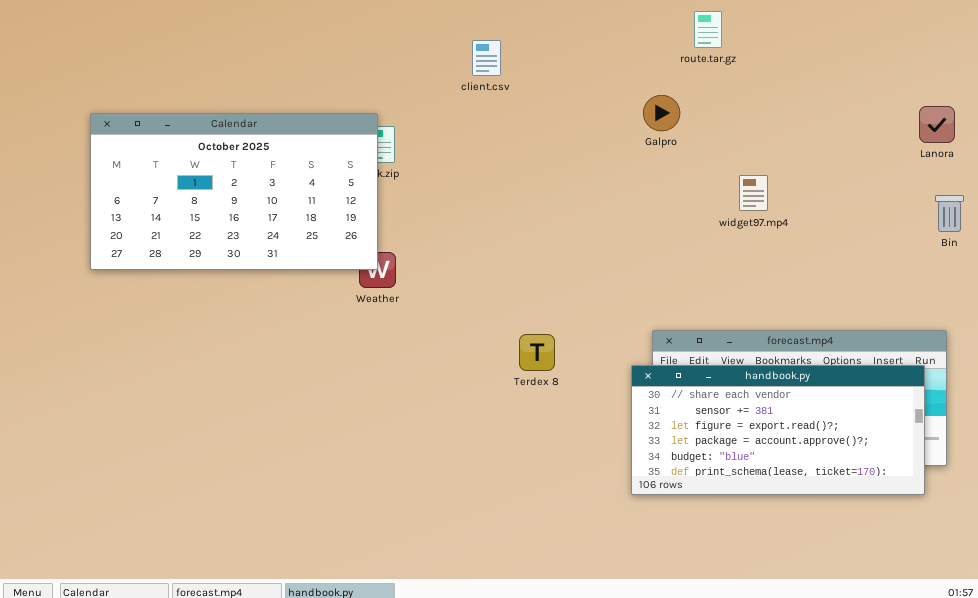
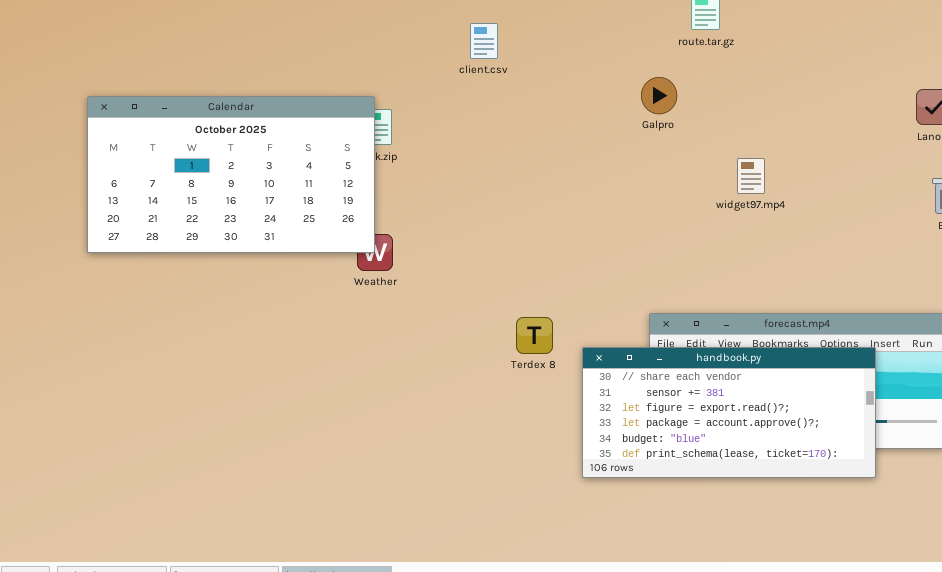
handbook.py: [631,365,925,495] -> [582,347,876,478], moved

